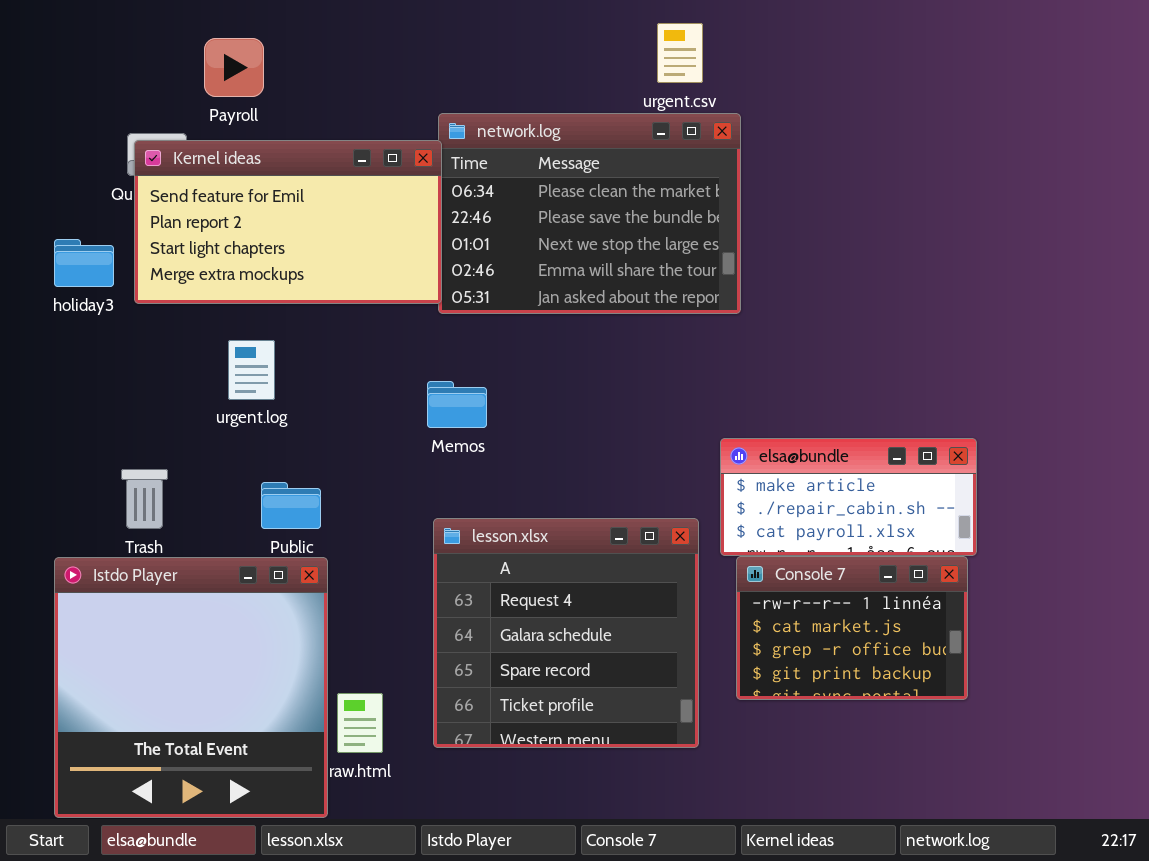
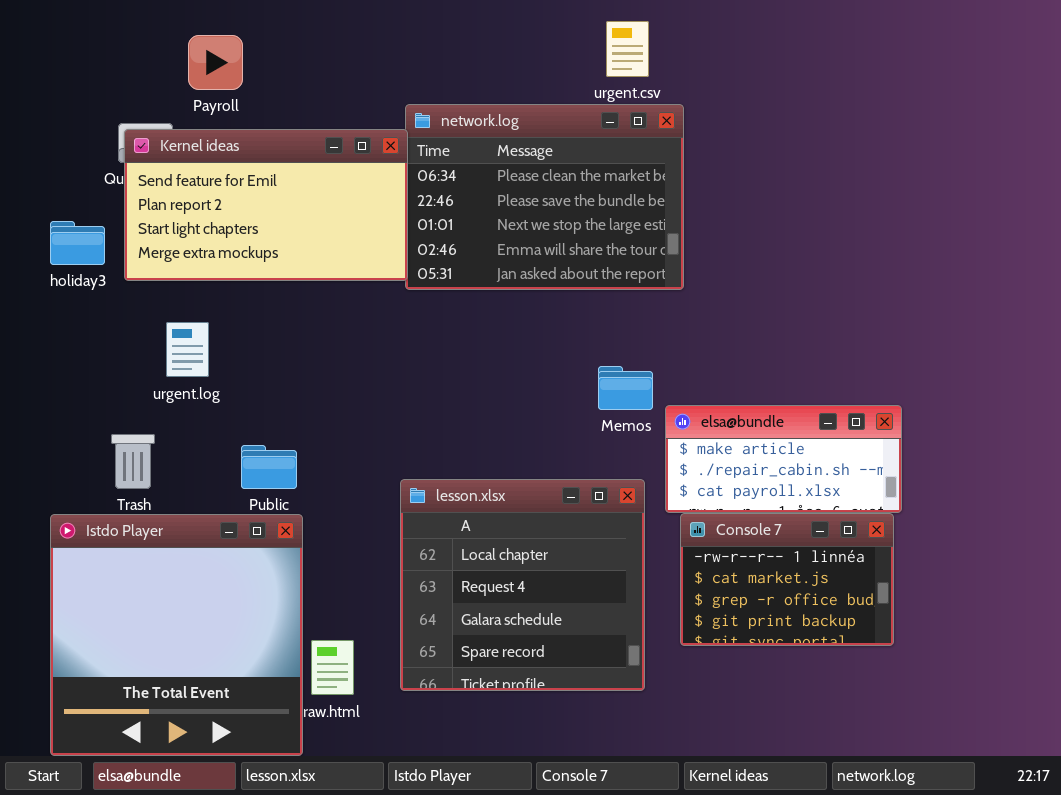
urgent.log: [228,340,275,400] -> [166,322,209,377], moved
Memos: [427,381,487,428] -> [598,366,653,410], moved
lesson.xlsx: [433,518,699,748] -> [400,479,645,691], scrolled up 1 row

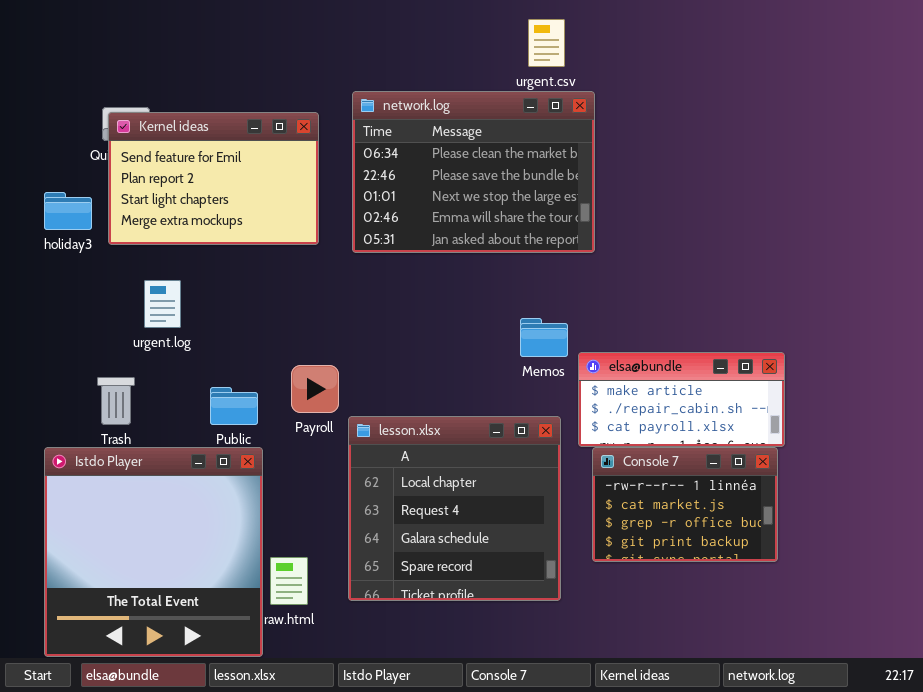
Payroll: [188,35,243,90] -> [291,365,339,413], moved
Kernel ideas: [124,129,408,281] -> [108,112,319,245], resized

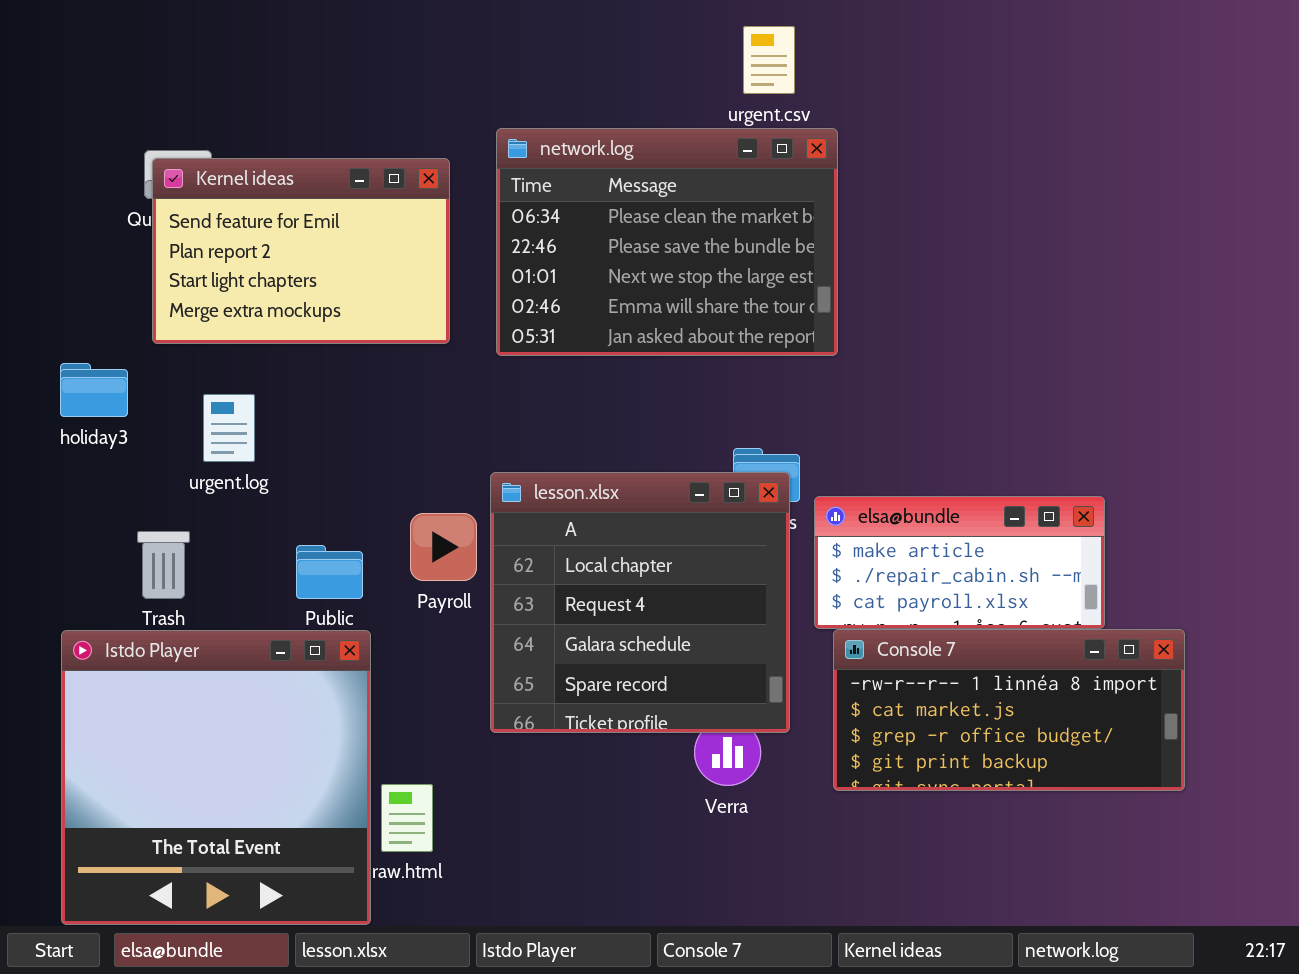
holiday3: [44,192,92,230] -> [60,363,128,417], moved
lesson.xlsx: [348,416,561,601] -> [490,472,790,733], moved
Console 7: [592,447,778,562] -> [833,629,1185,791], resized

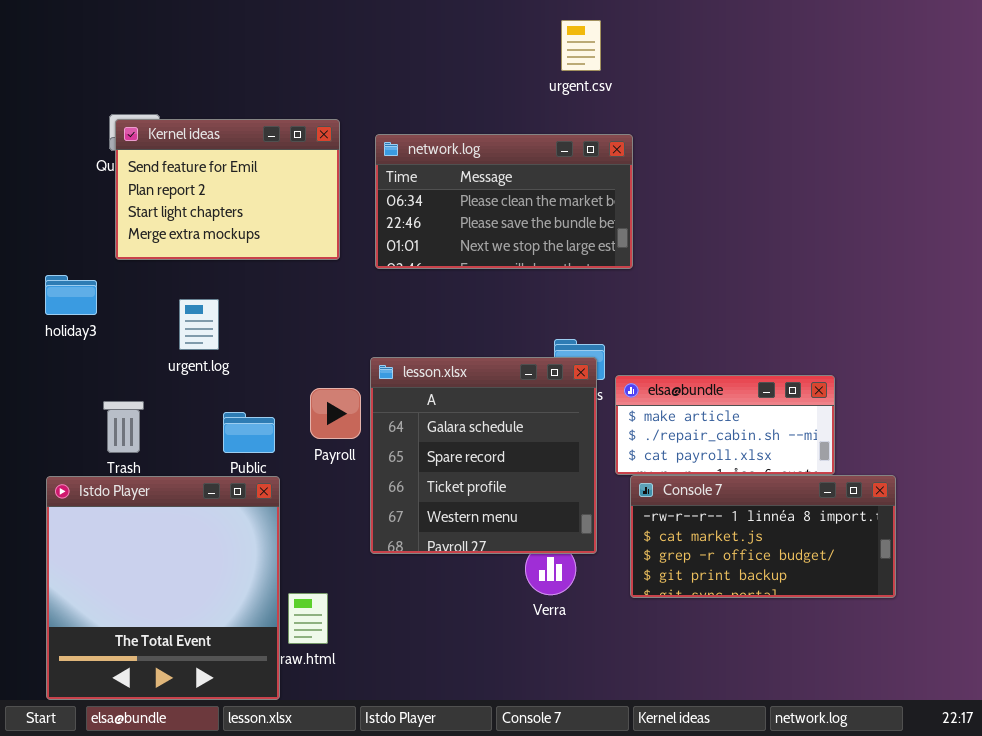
network.log: [496,128,838,356] -> [375,134,633,269], resized
urgent.log: [203,394,255,462] -> [179,299,219,350], moved
lesson.xlsx: [490,472,790,733] -> [370,357,597,554], scrolled down 2 rows

